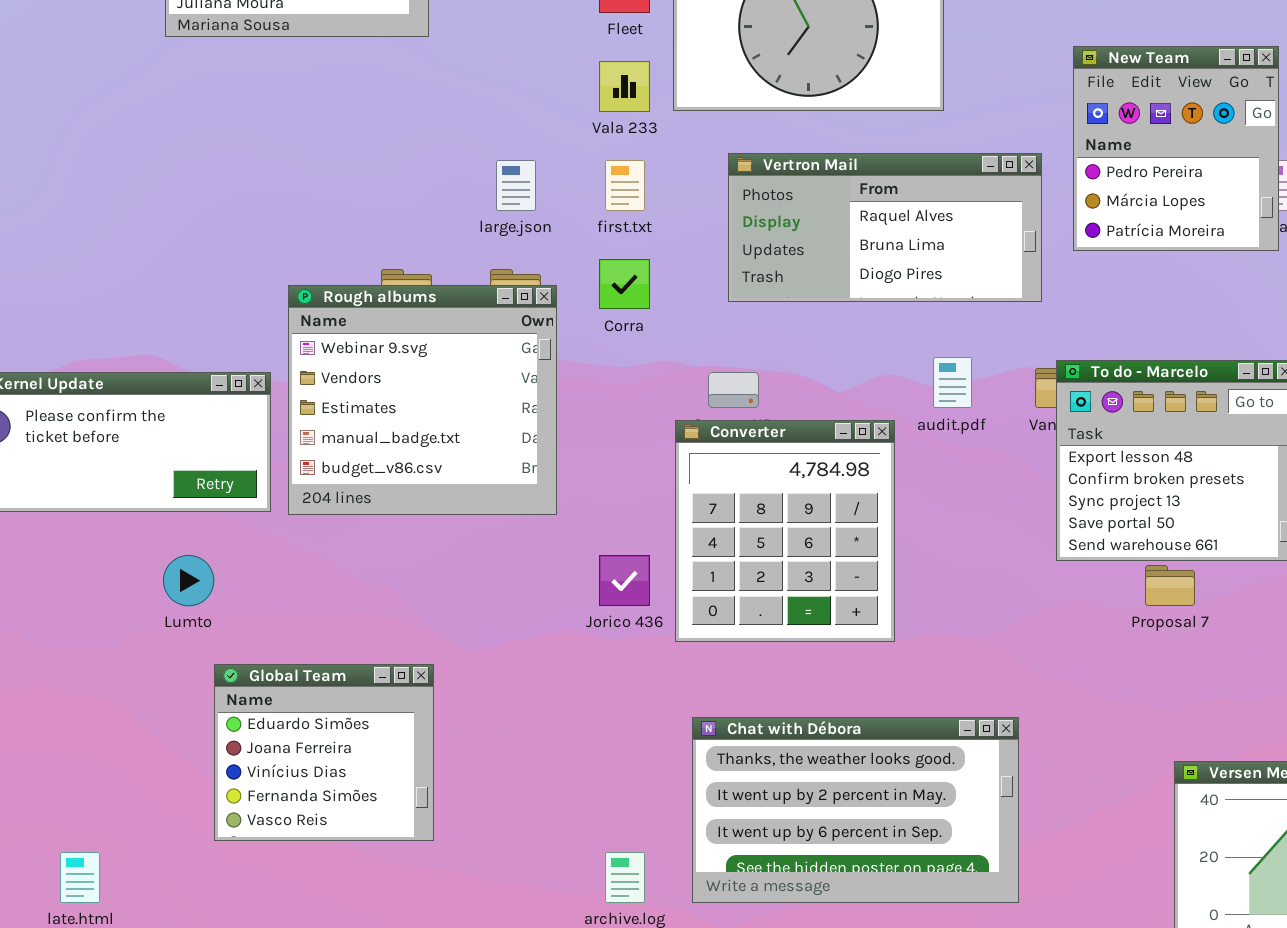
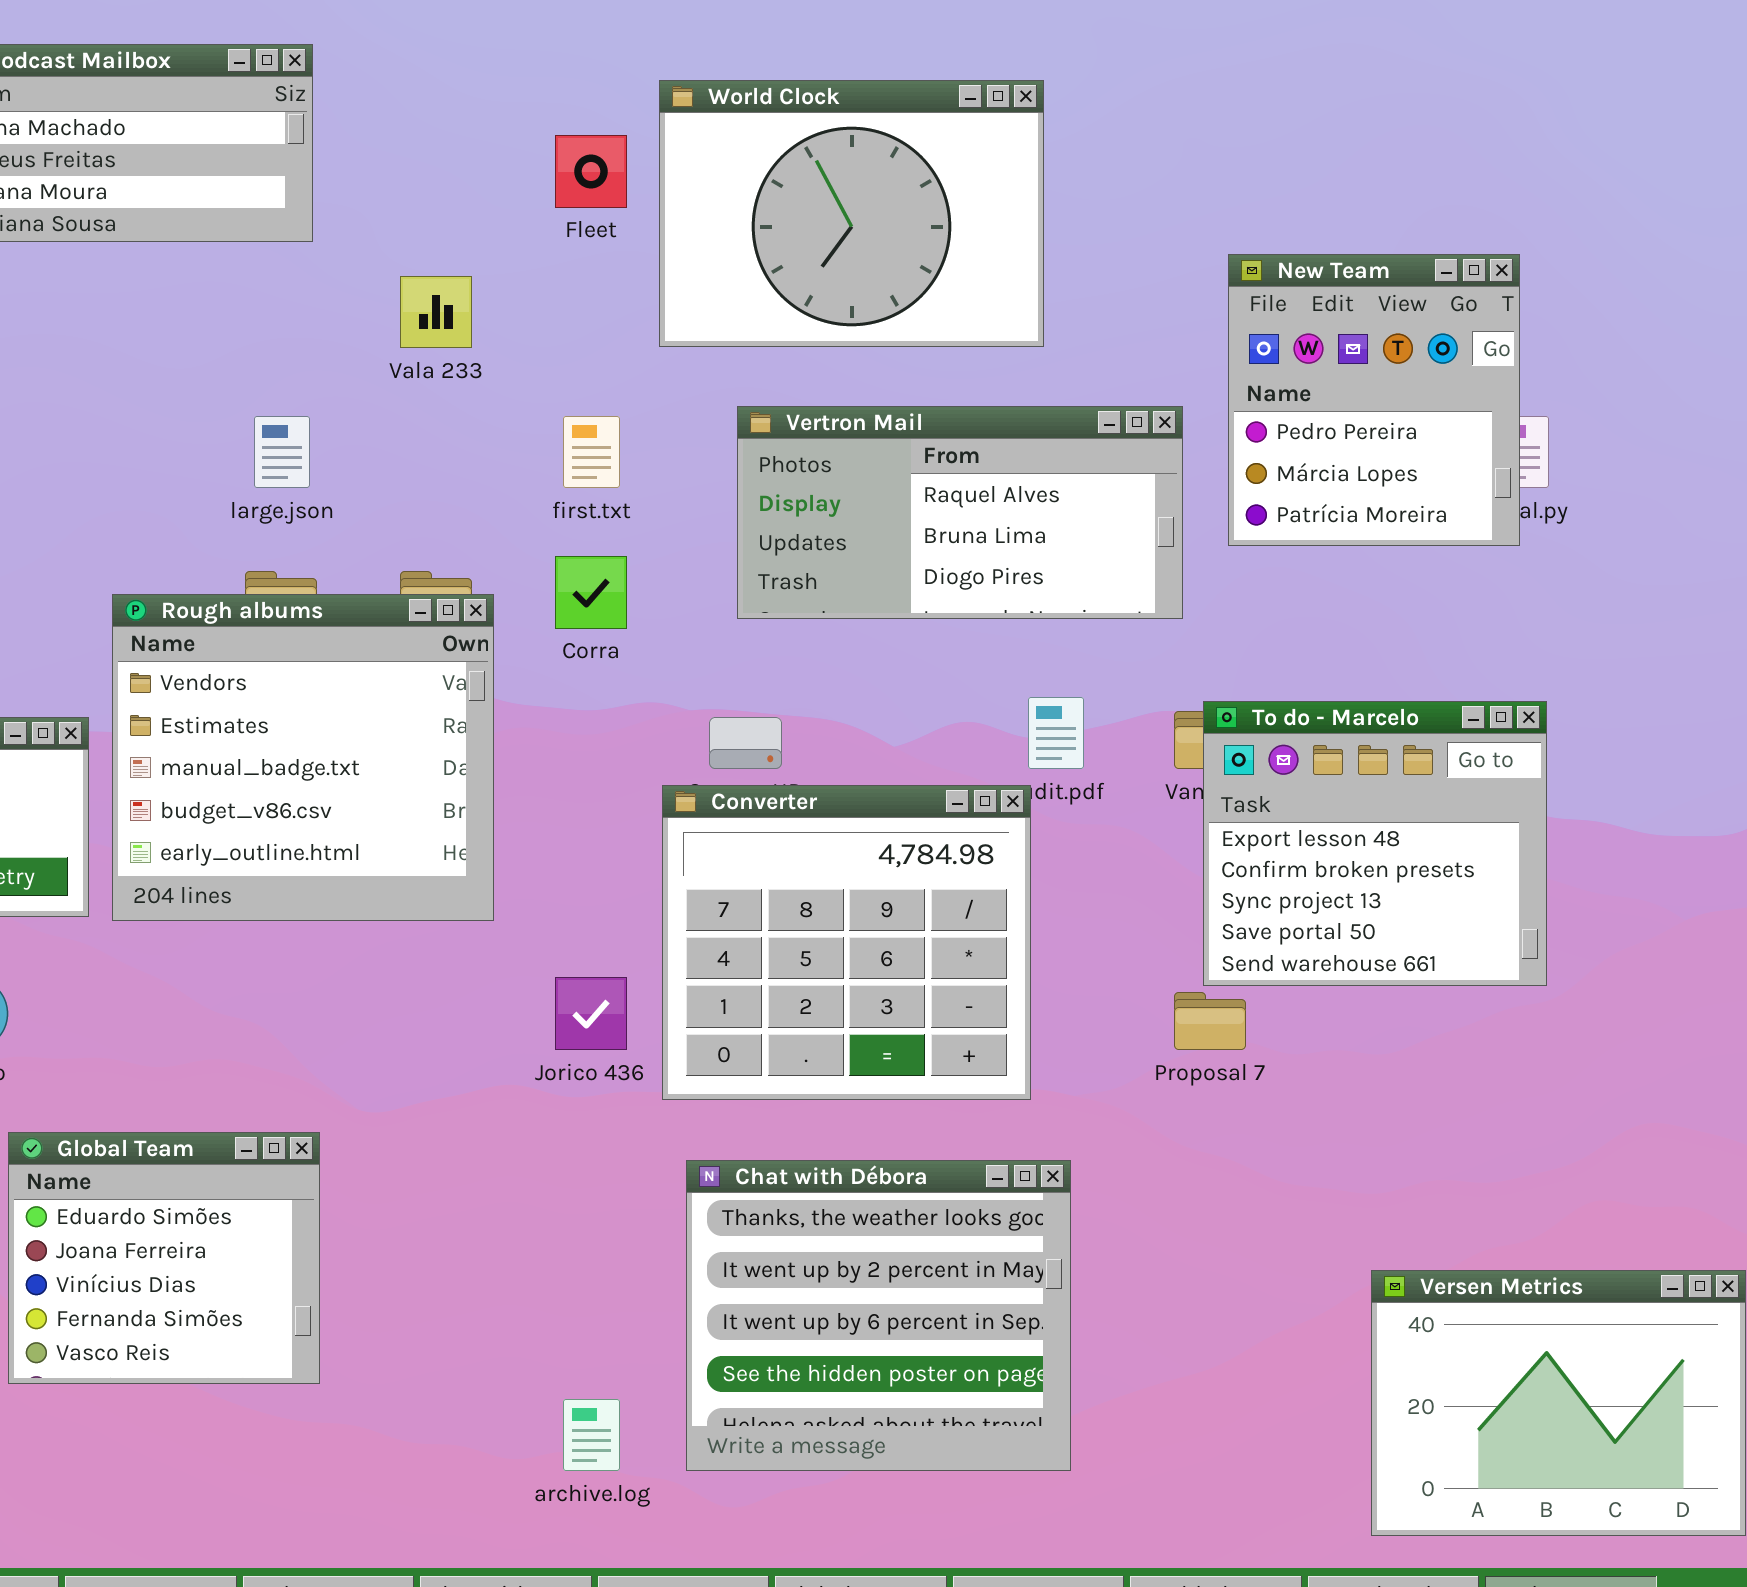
Vala 233: [599,61,650,112] -> [400,276,472,348], moved
large.json: [496,160,536,211] -> [254,416,310,488], moved
Rough albums: [288,285,557,515] -> [112,594,494,921], scrolled down 1 row
Converter: [675,420,895,642] -> [662,785,1031,1100], resized
Proposal 7: [1145,565,1195,606] -> [1174,992,1246,1050], moved
Chat with Débora: [692,717,1019,903] -> [686,1160,1071,1471], resized

